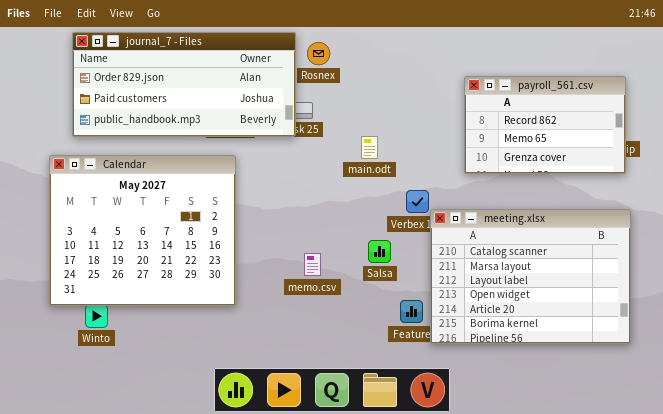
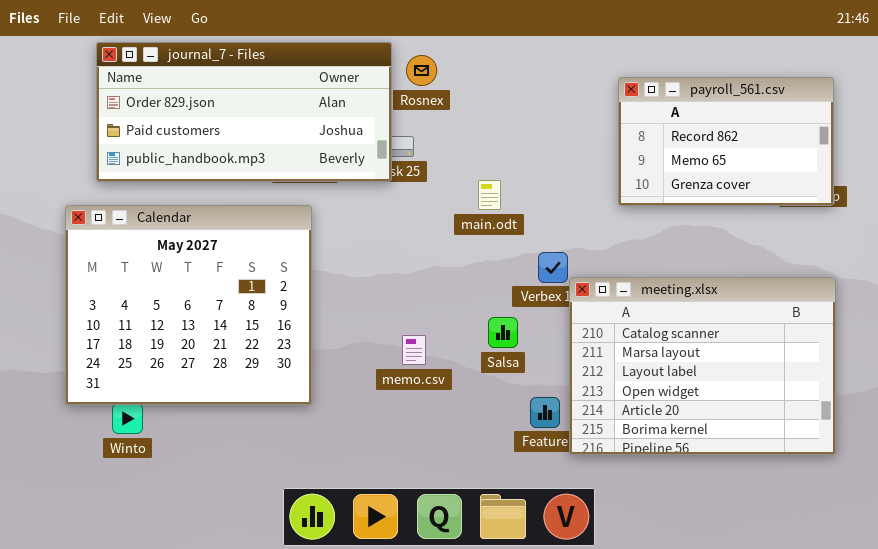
payroll_561.csv: [464,76,626,174] -> [618,77,834,206], moved

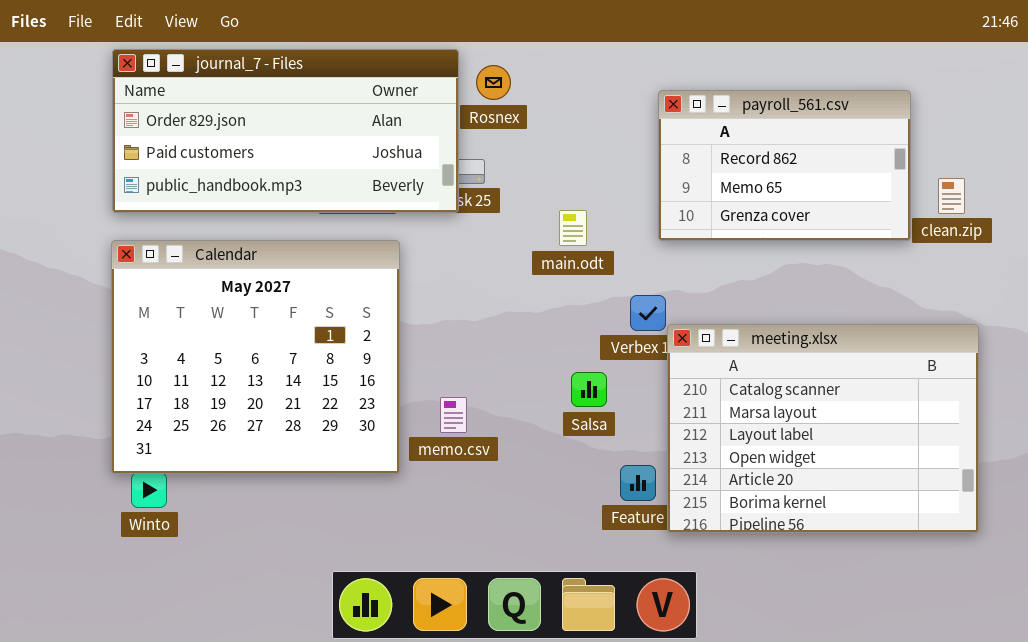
payroll_561.csv: [618,77,834,206] -> [658,90,911,241], moved
Calendar: [65,205,312,405] -> [111,240,400,474], moved
memo.csv: [402,335,426,365] -> [440,397,467,433], moved

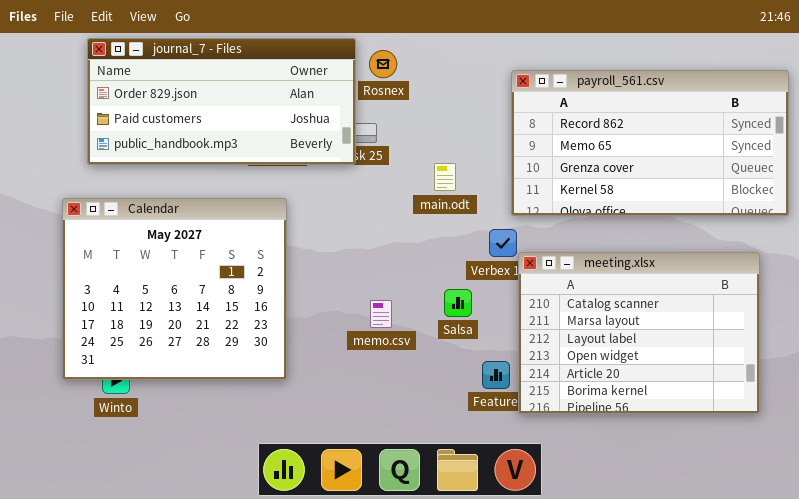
payroll_561.csv: [658,90,911,241] -> [511,70,789,216], resized
Calendar: [111,240,400,474] -> [62,198,287,380], moved
memo.csv: [440,397,467,433] -> [370,300,392,328], moved

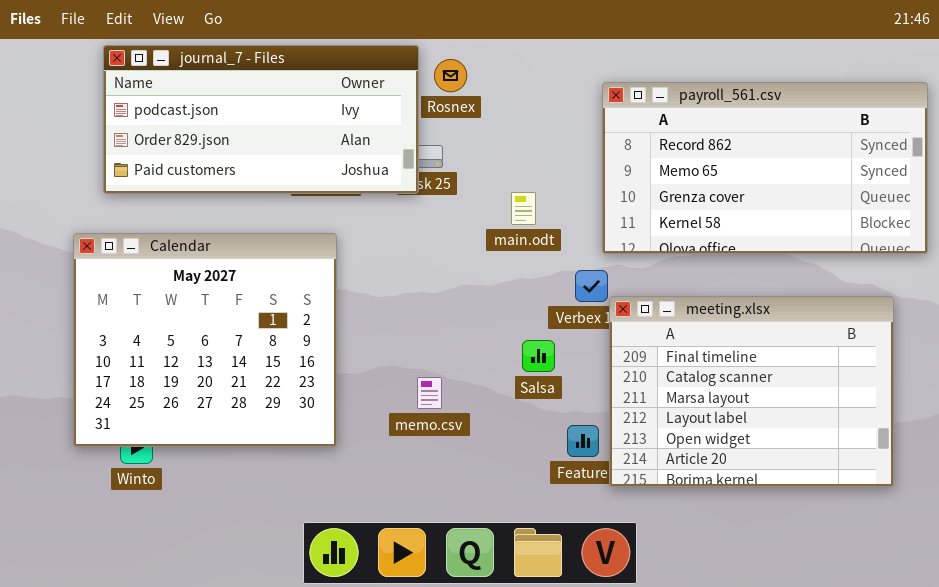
journal_7 - Files: [87,38,356,165] -> [103,45,419,194], scrolled up 1 row
meeting.xlsx: [518,252,760,414] -> [609,296,894,487], scrolled up 1 row
memo.csv: [370,300,392,328] -> [417,377,442,409], moved

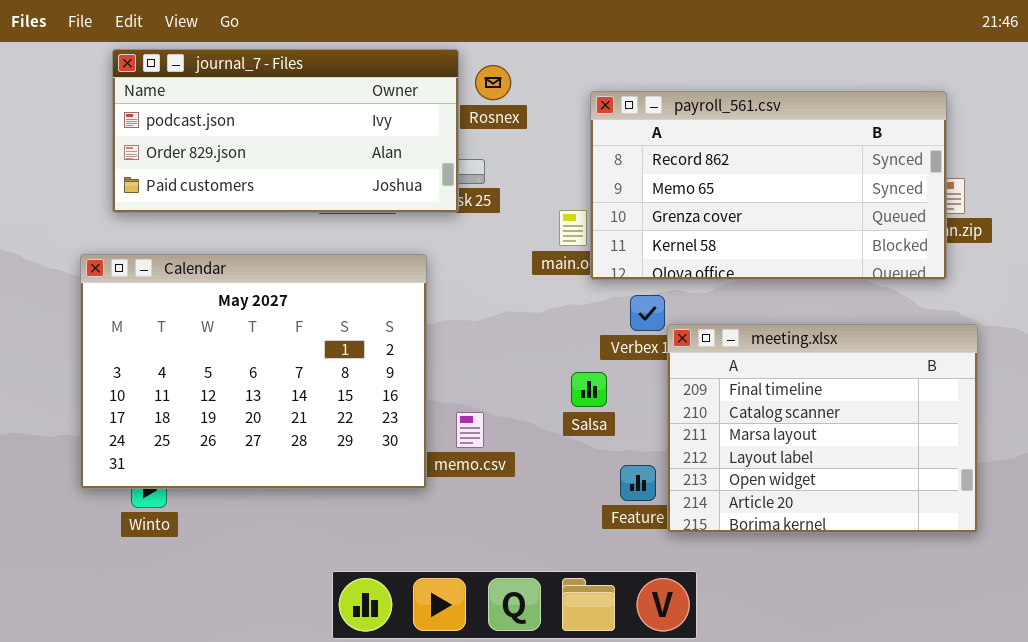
payroll_561.csv: [602,82,928,254] -> [590,91,947,280], moved
Calendar: [73,233,337,447] -> [80,254,427,489], resized

